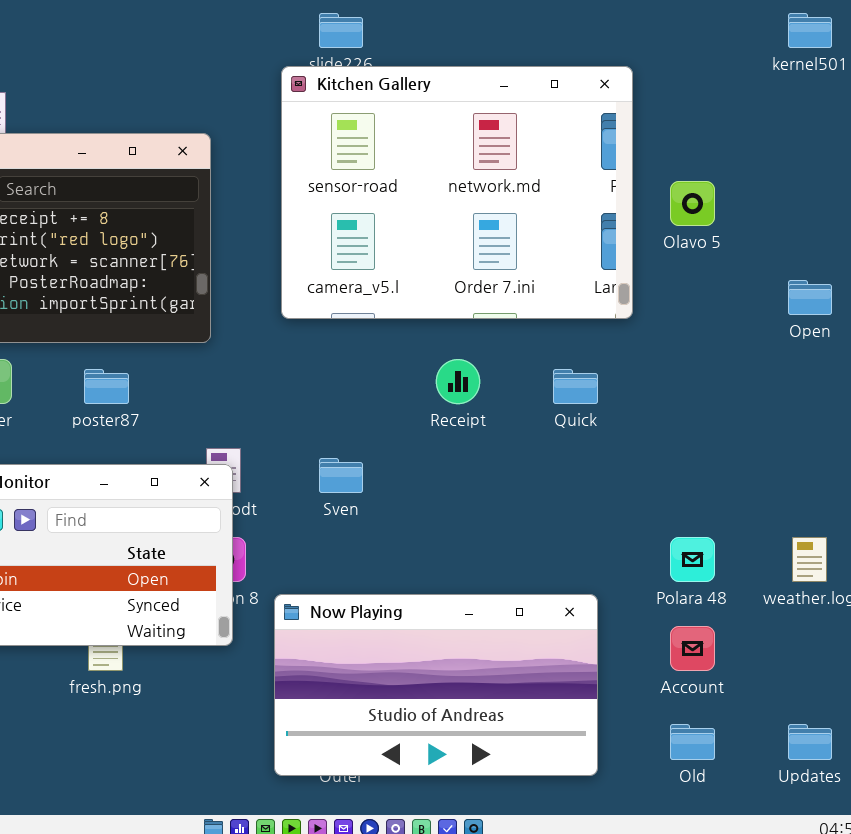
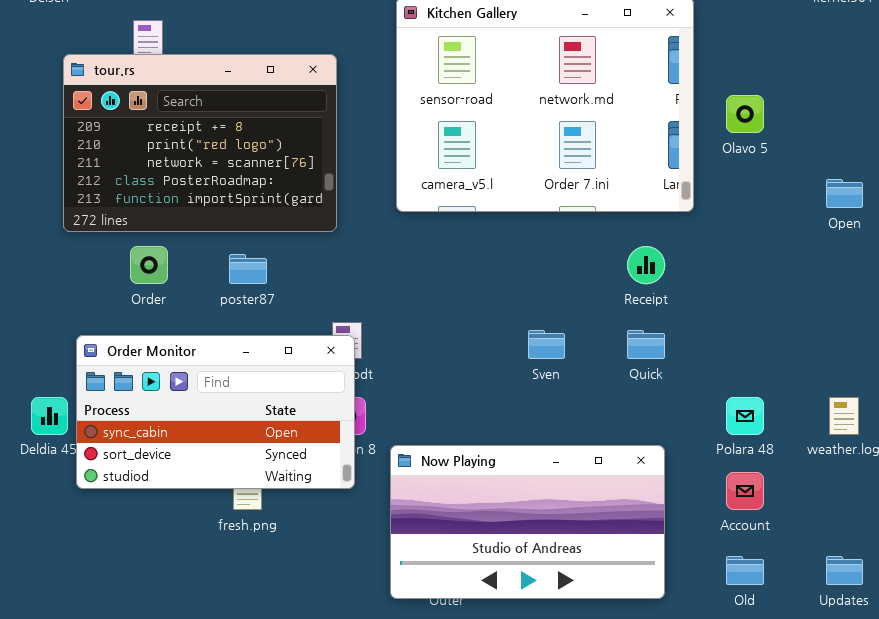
Receipt: [436,359,480,404] -> [627,246,665,284], moved
Quick: [553,369,598,404] -> [627,330,665,359], moved
Sven: [319,458,363,493] -> [528,330,565,359], moved

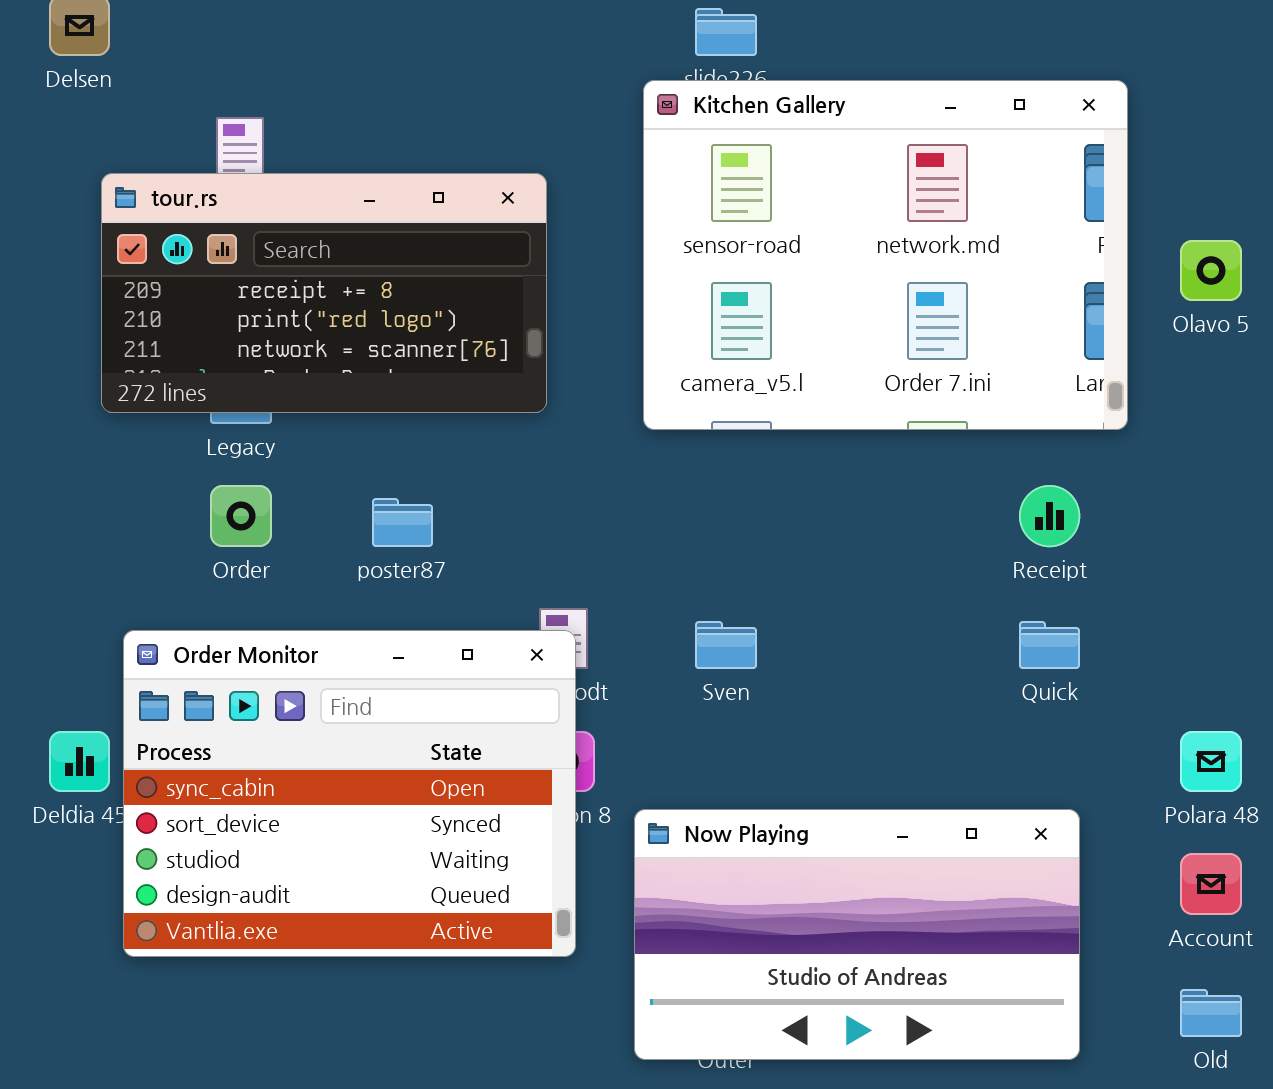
tour.rs: [63,54,337,232] -> [101,173,547,413], resized
Sven: [528,330,565,359] -> [695,621,757,669], moved
Order Monitor: [76,335,355,489] -> [123,630,576,957], resized

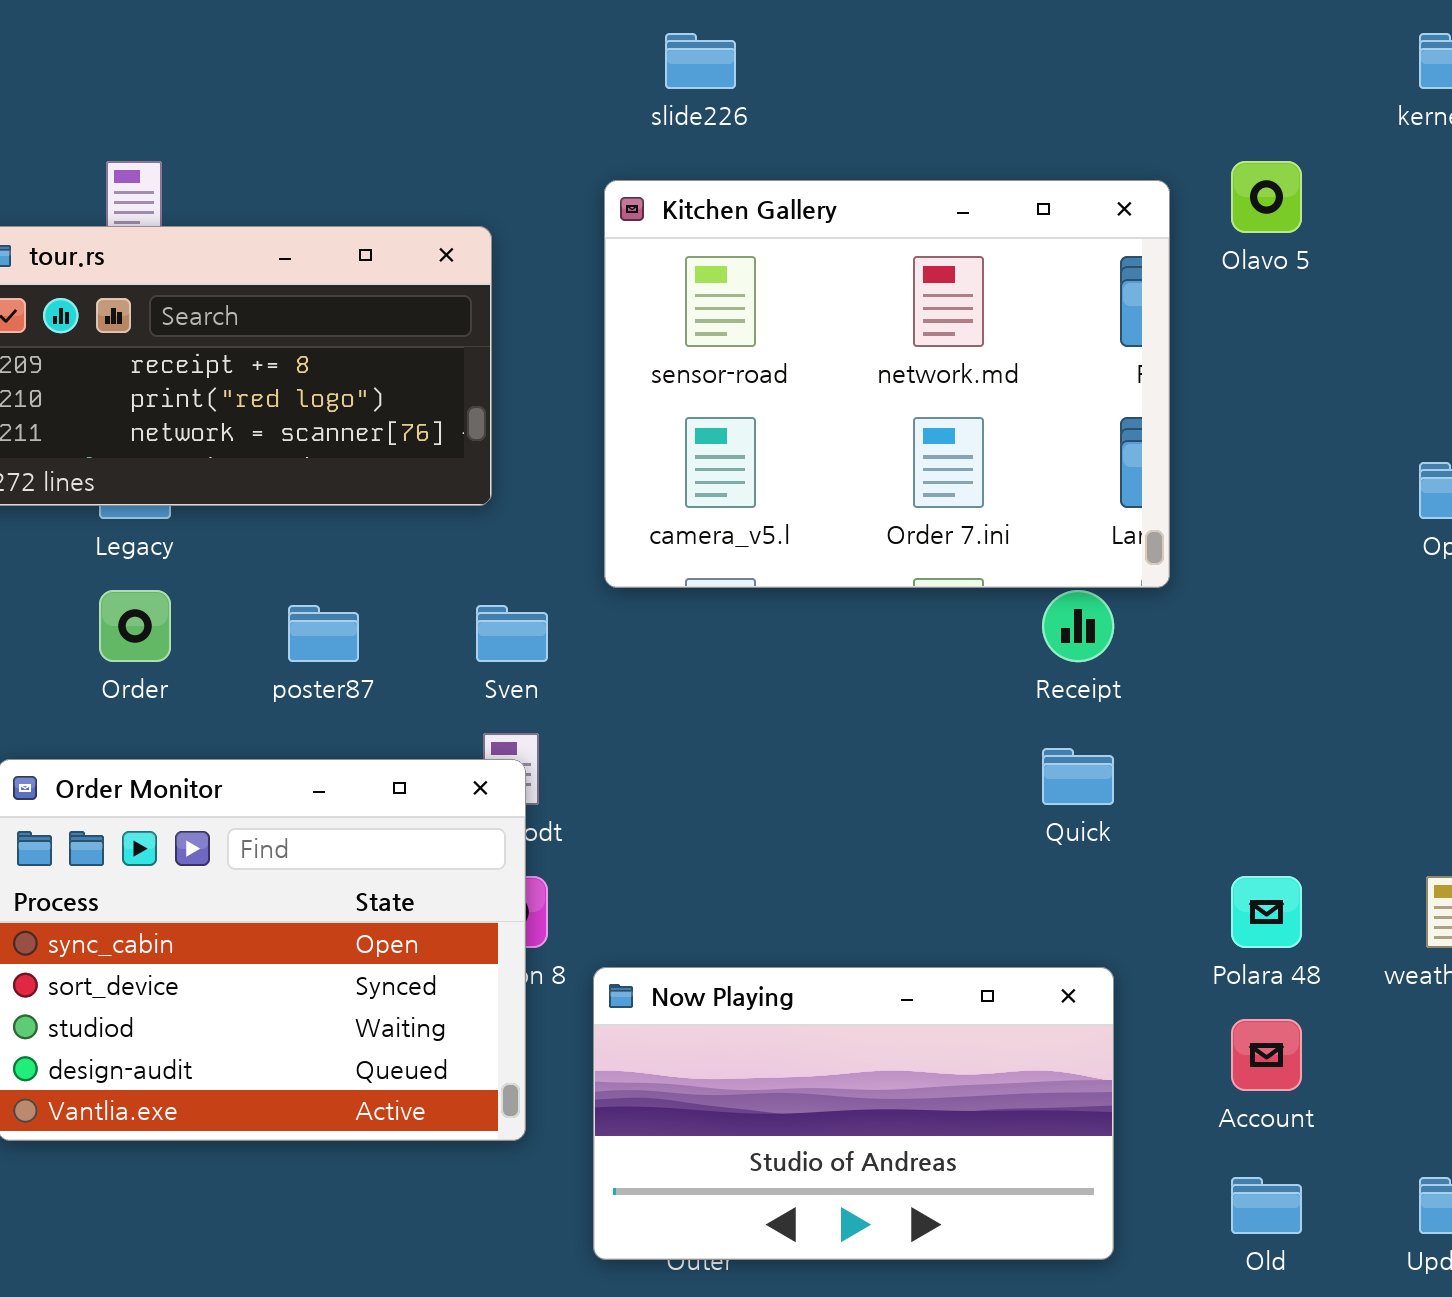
Kitchen Gallery: [643,80,1128,430] -> [604,180,1170,588], moved
Olavo 5: [1180,240,1242,301] -> [1231,161,1302,233], moved
Sven: [695,621,757,669] -> [476,605,548,662], moved

